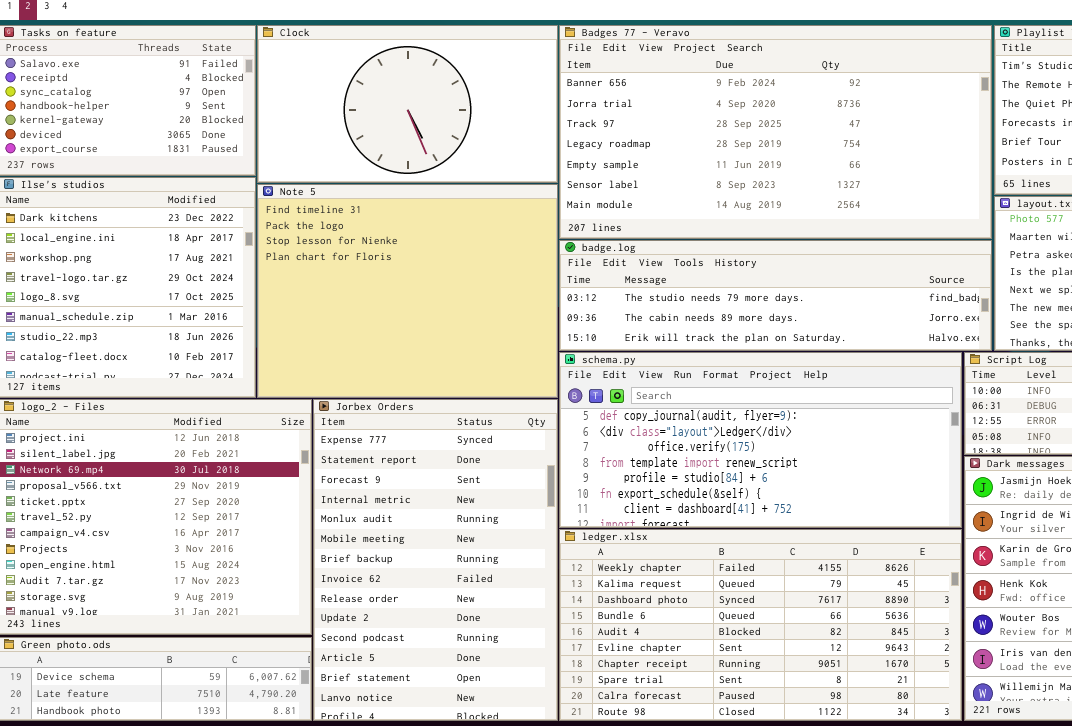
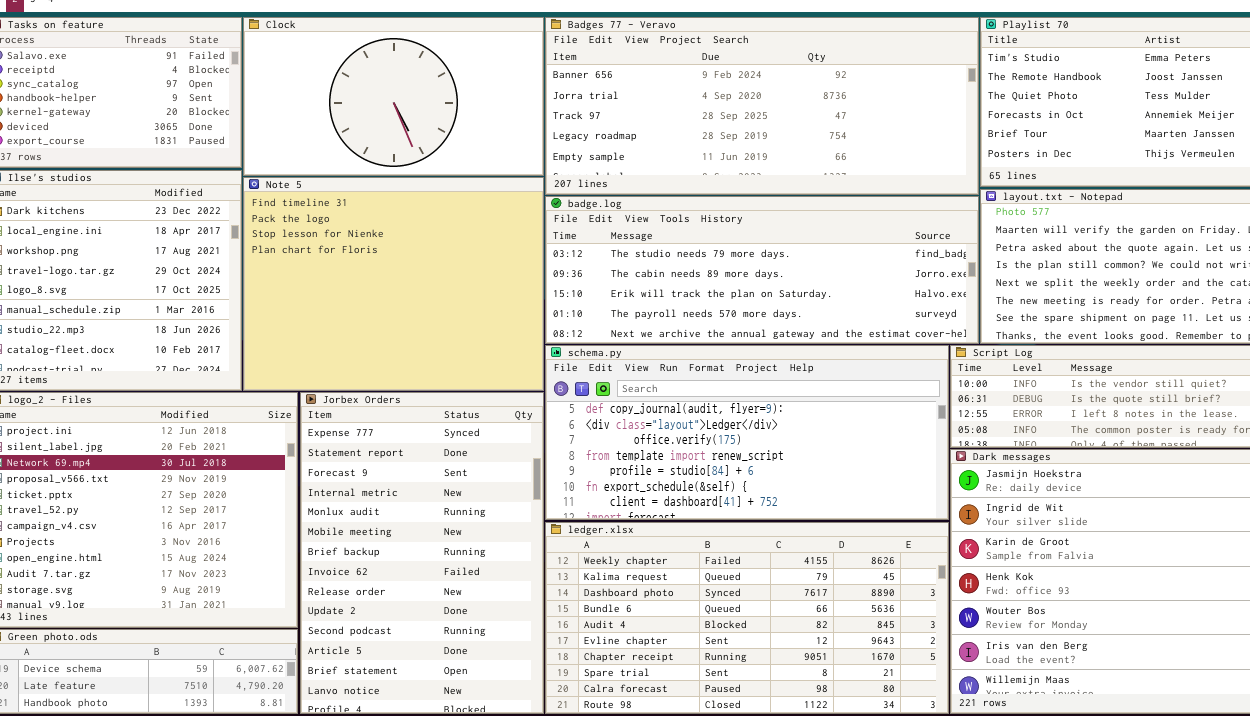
Badges 77 - Veravo: [559,25,992,239] -> [545,17,979,195], resized
badge.log: [559,240,992,351] -> [545,196,979,344], resized

